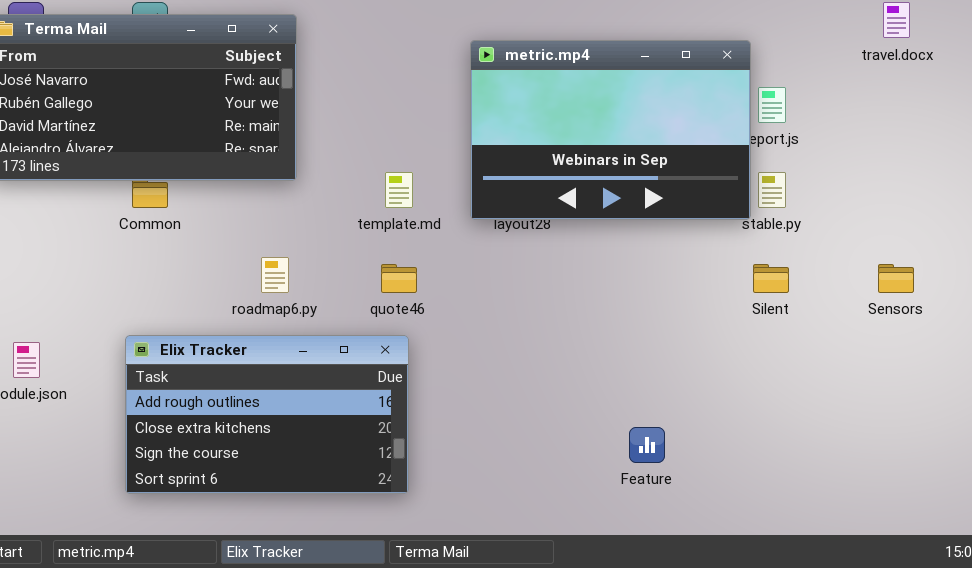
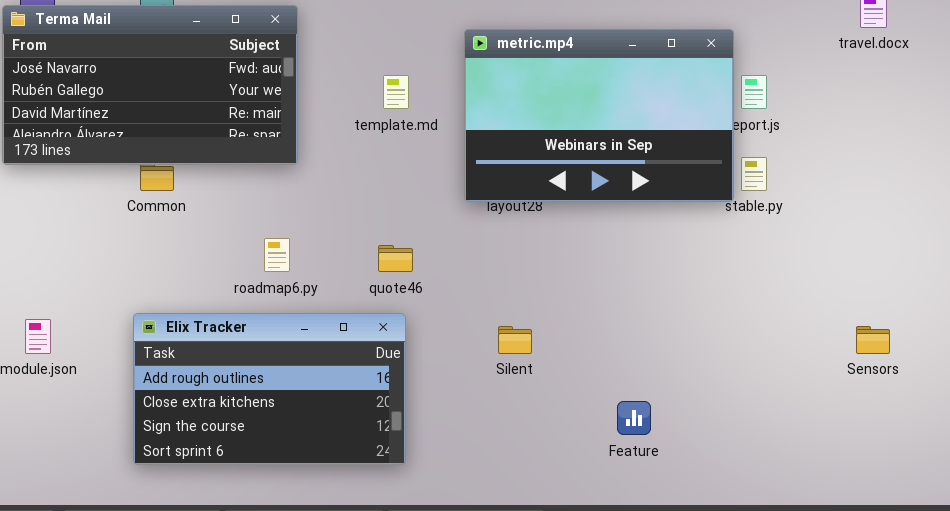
template.md: [385,172,413,208] -> [383,75,409,109], moved
Silent: [753,264,789,293] -> [498,326,532,354], moved
Sensors: [878,264,914,293] -> [856,326,890,354], moved

